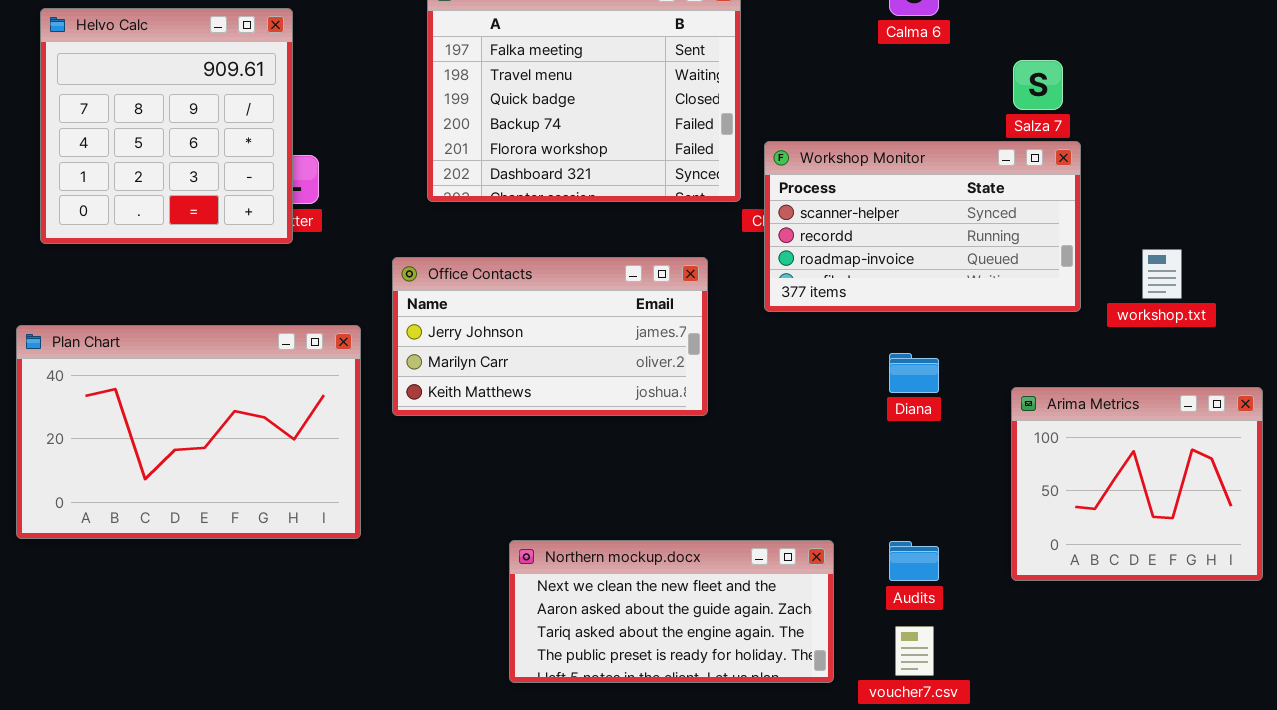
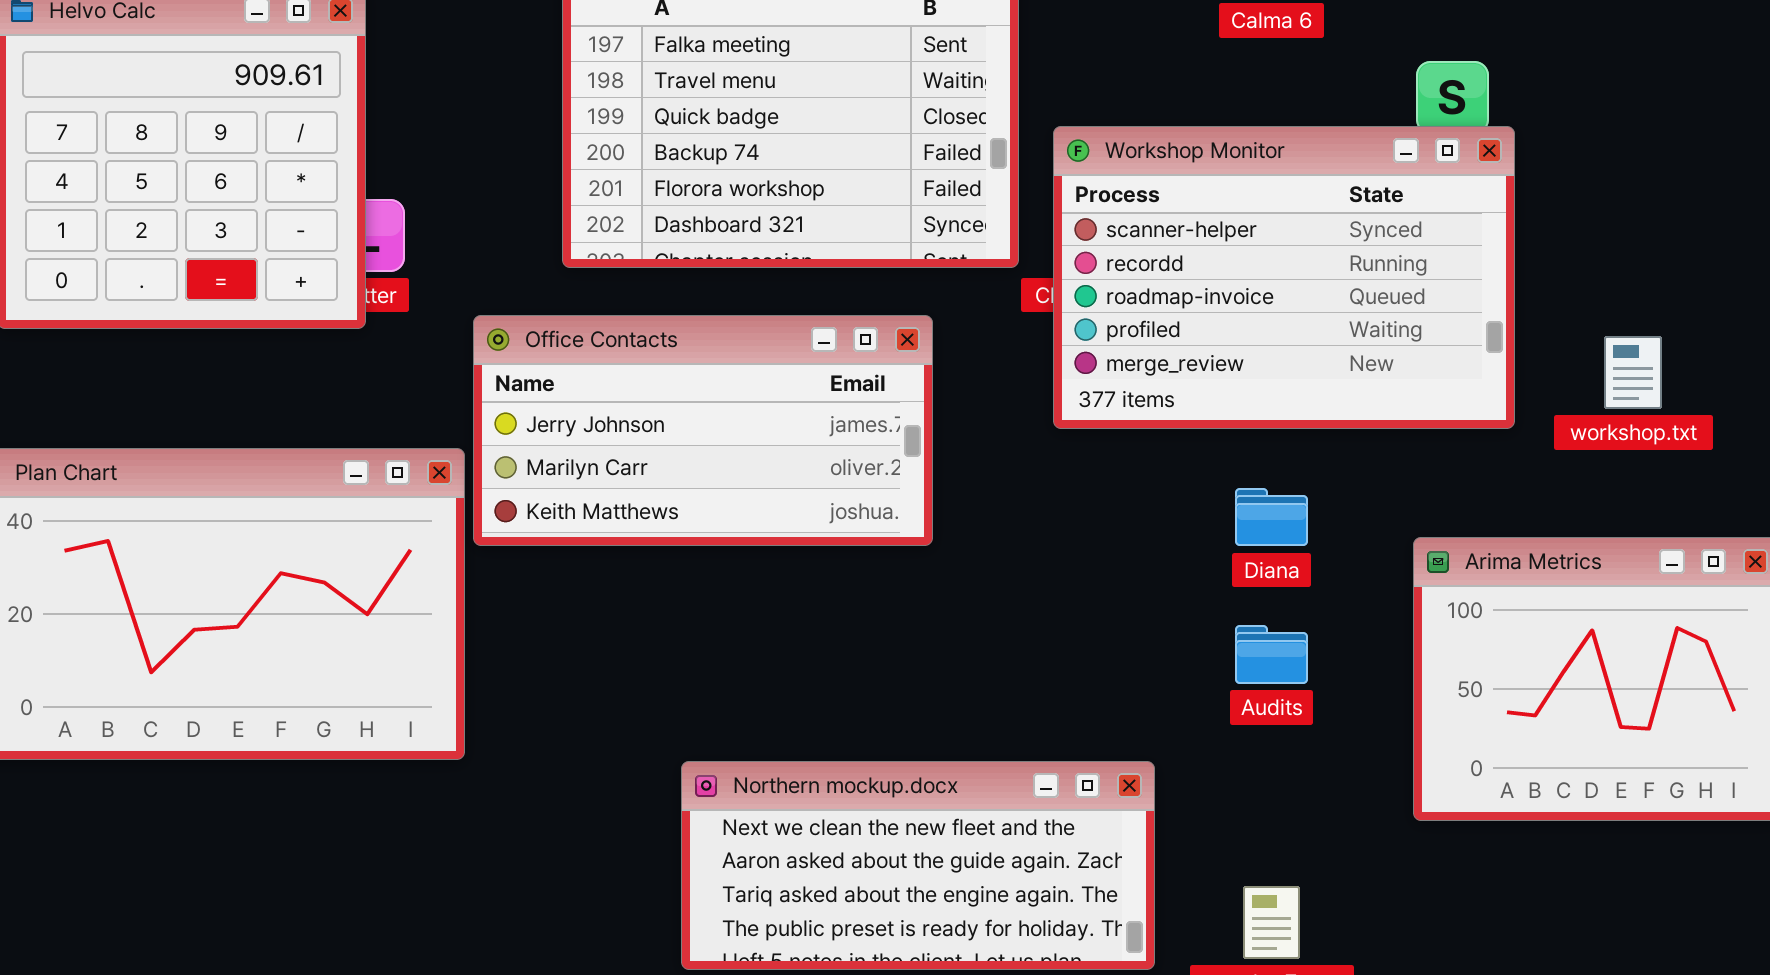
Workshop Monitor: [764,141,1081,312] -> [1053,126,1515,429], resized
Office Contacts: [392,257,708,416] -> [473,315,933,546], moved
Audits: [889,541,939,581] -> [1235,625,1308,684], moved

